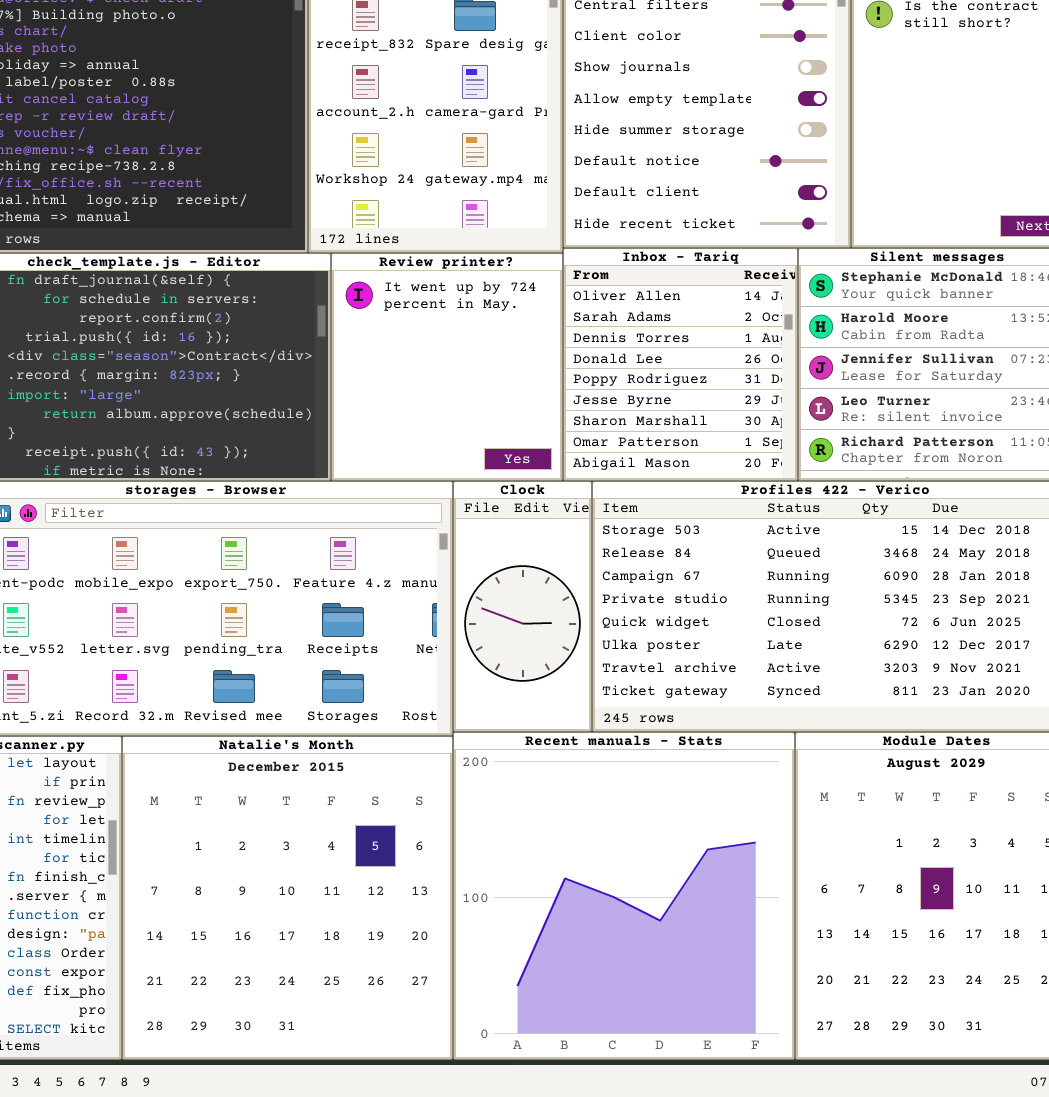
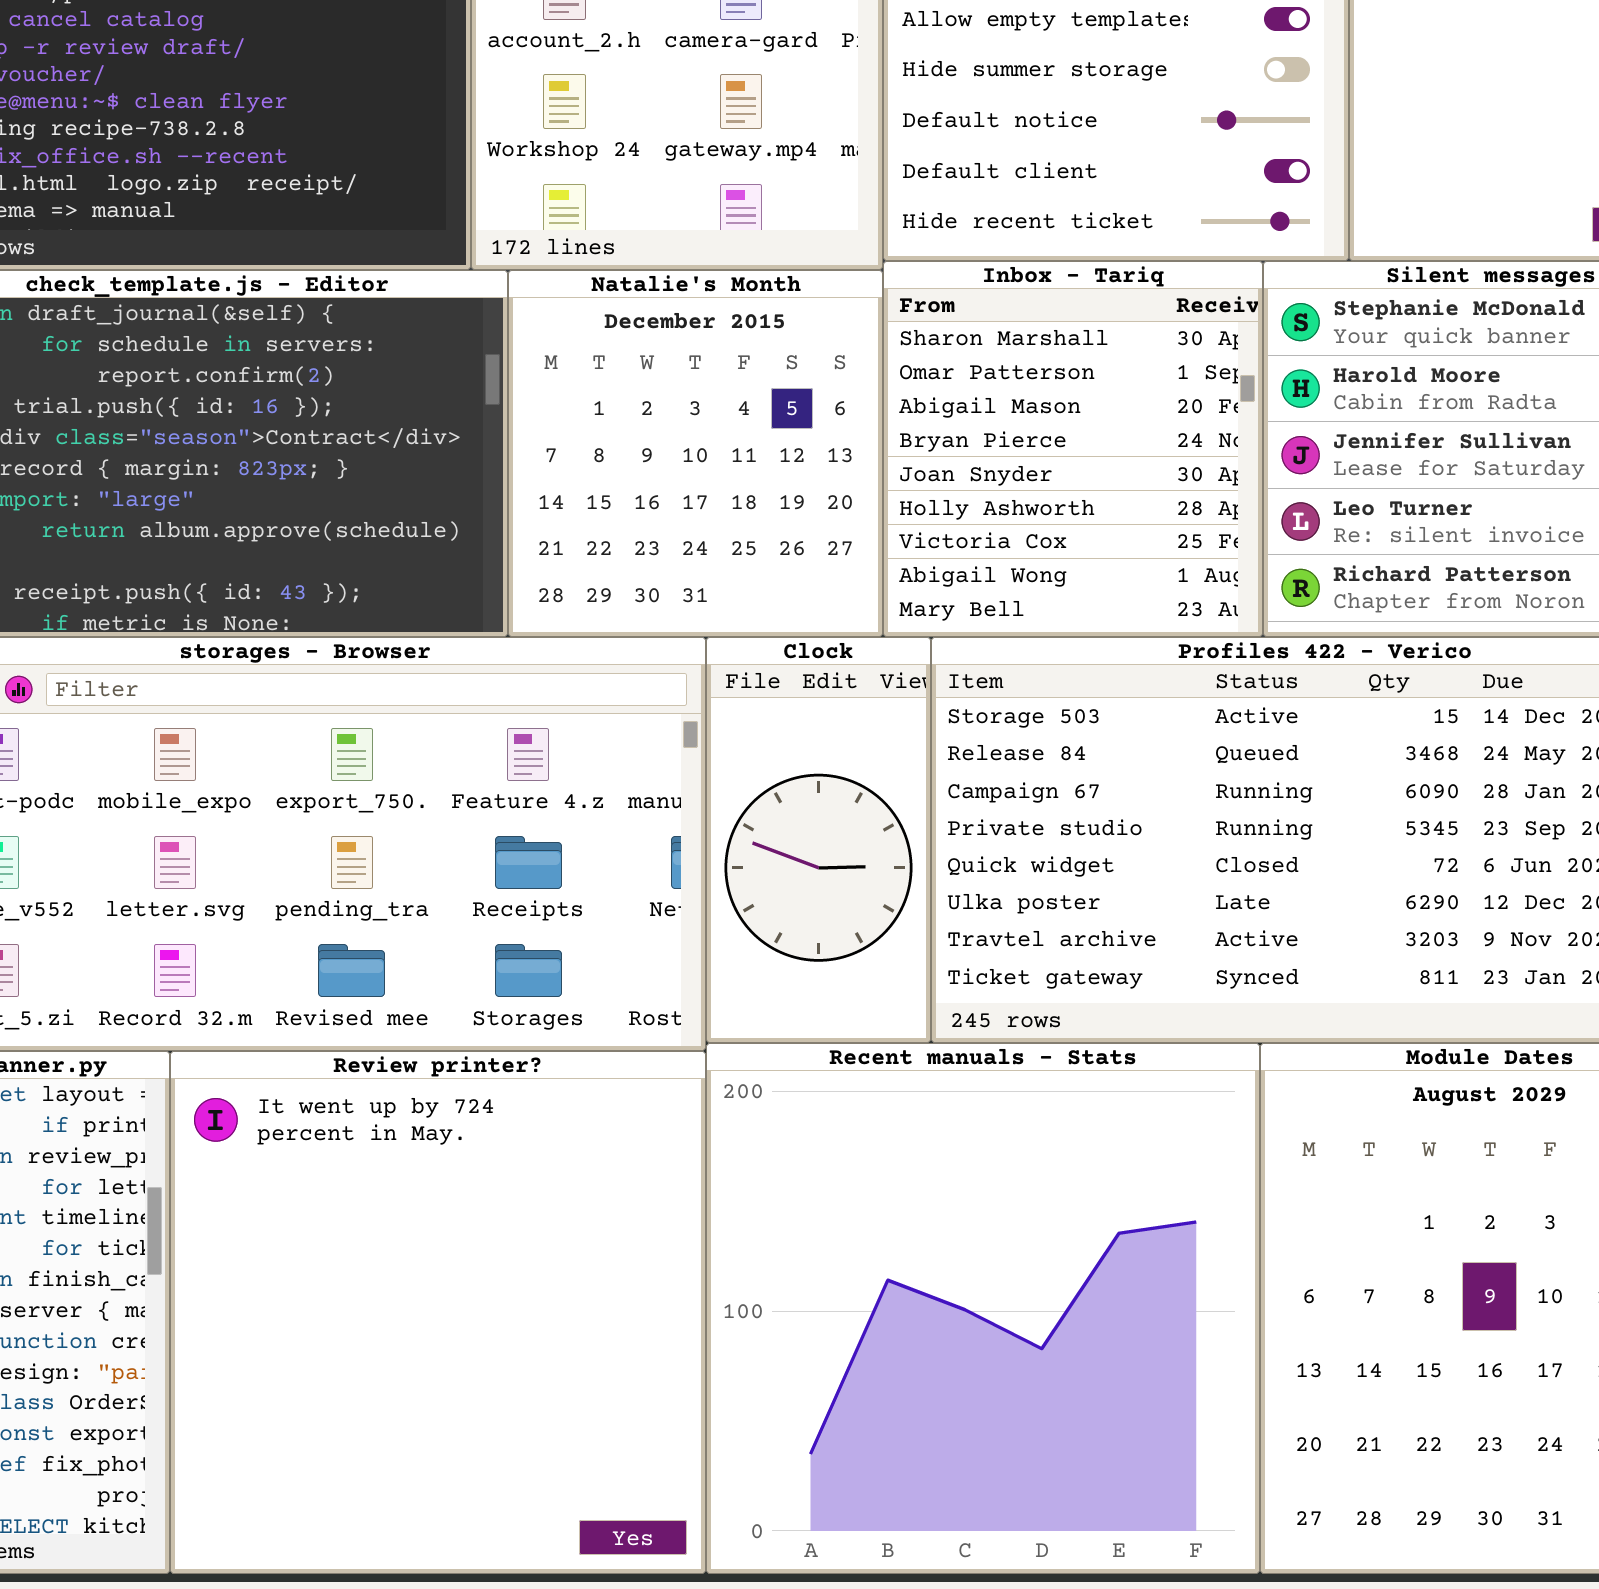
Inbox - Tariq: [563,248,798,481] -> [883,261,1263,637], scrolled down 6 rows
Review printer?: [331,253,563,481] -> [170,1051,706,1574], moved, resized
Natalie's Month: [122,736,453,1060] -> [508,270,883,637], moved, resized

